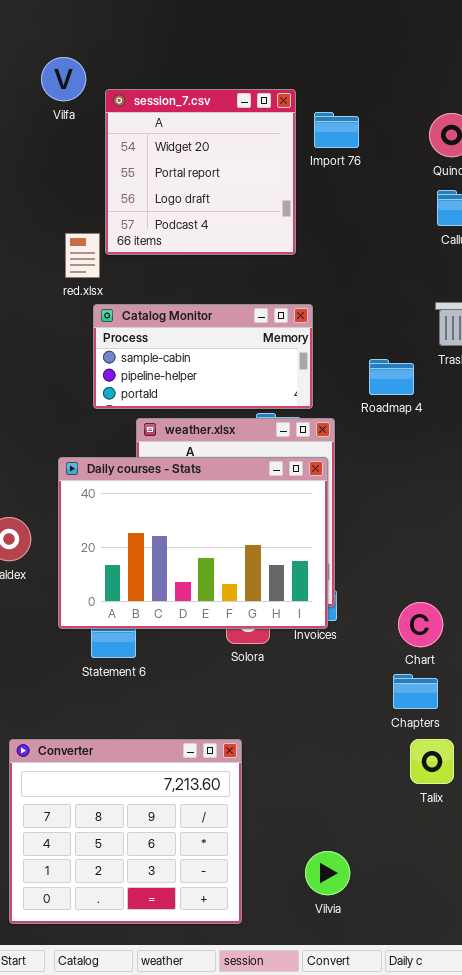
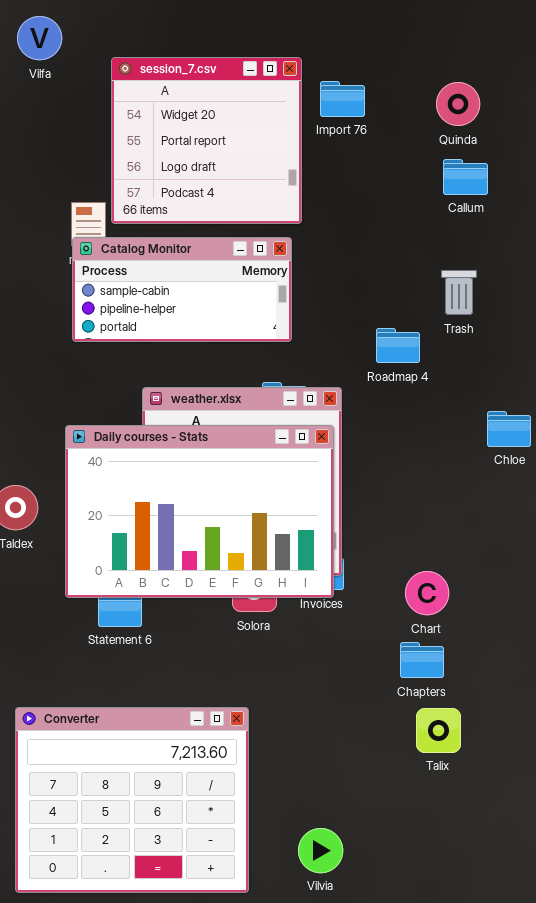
Vilfa: [41,57,86,101] -> [17,16,62,60], moved
Catalog Monitor: [93,304,313,409] -> [72,237,292,342], moved
Vilvia: [305,851,350,895] -> [298,828,343,873], moved

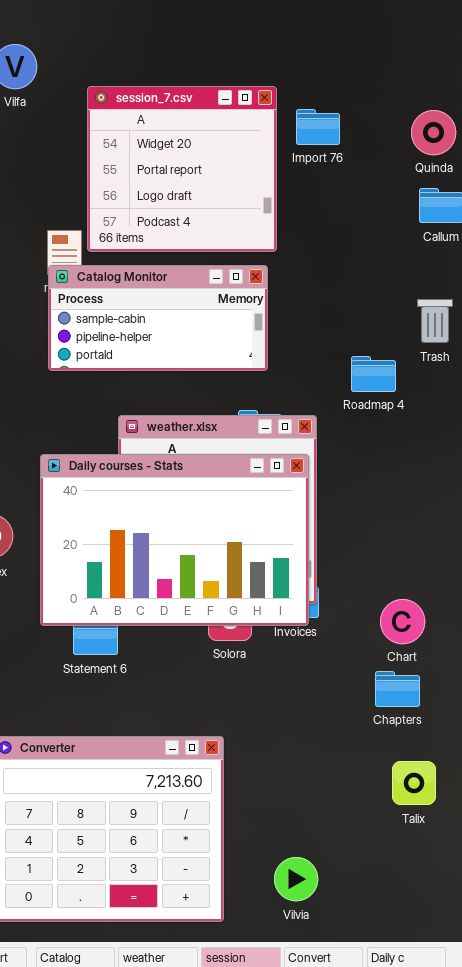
Talix: [416,708,461,753] -> [392,761,436,805], moved

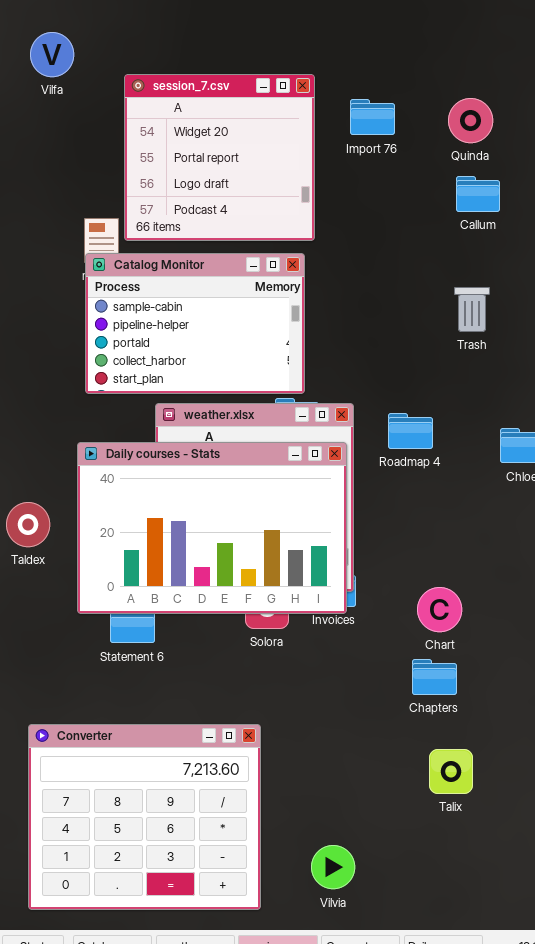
Import 76: [296,109,340,145] -> [350,99,395,135], moved
Catalog Monitor: [48,265,268,371] -> [85,253,305,394], resized
Roadmap 4: [351,356,396,392] -> [388,413,433,449], moved

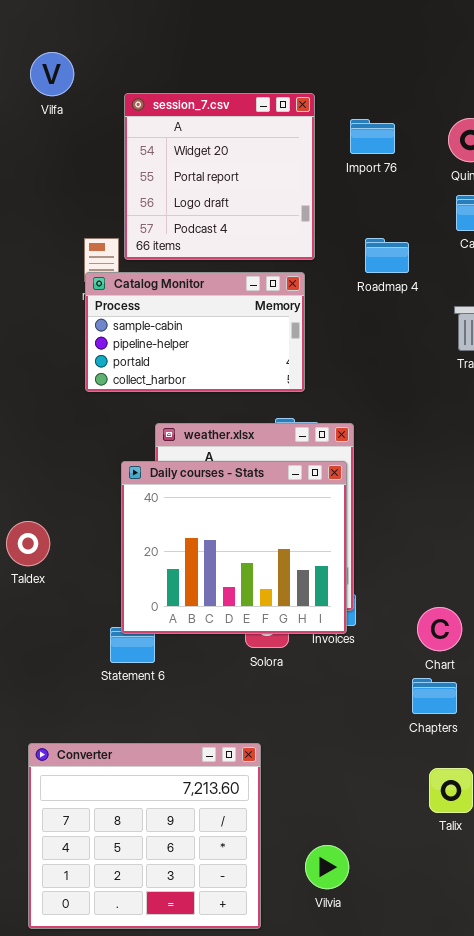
Catalog Monitor: [85,253,305,394] -> [85,272,305,392], resized
Roadmap 4: [388,413,433,449] -> [365,238,409,273], moved
Daily courses - Stats: [77,442,347,614] -> [121,461,347,634], resized
Vilvia: [311,845,355,889] -> [305,845,349,889], moved

